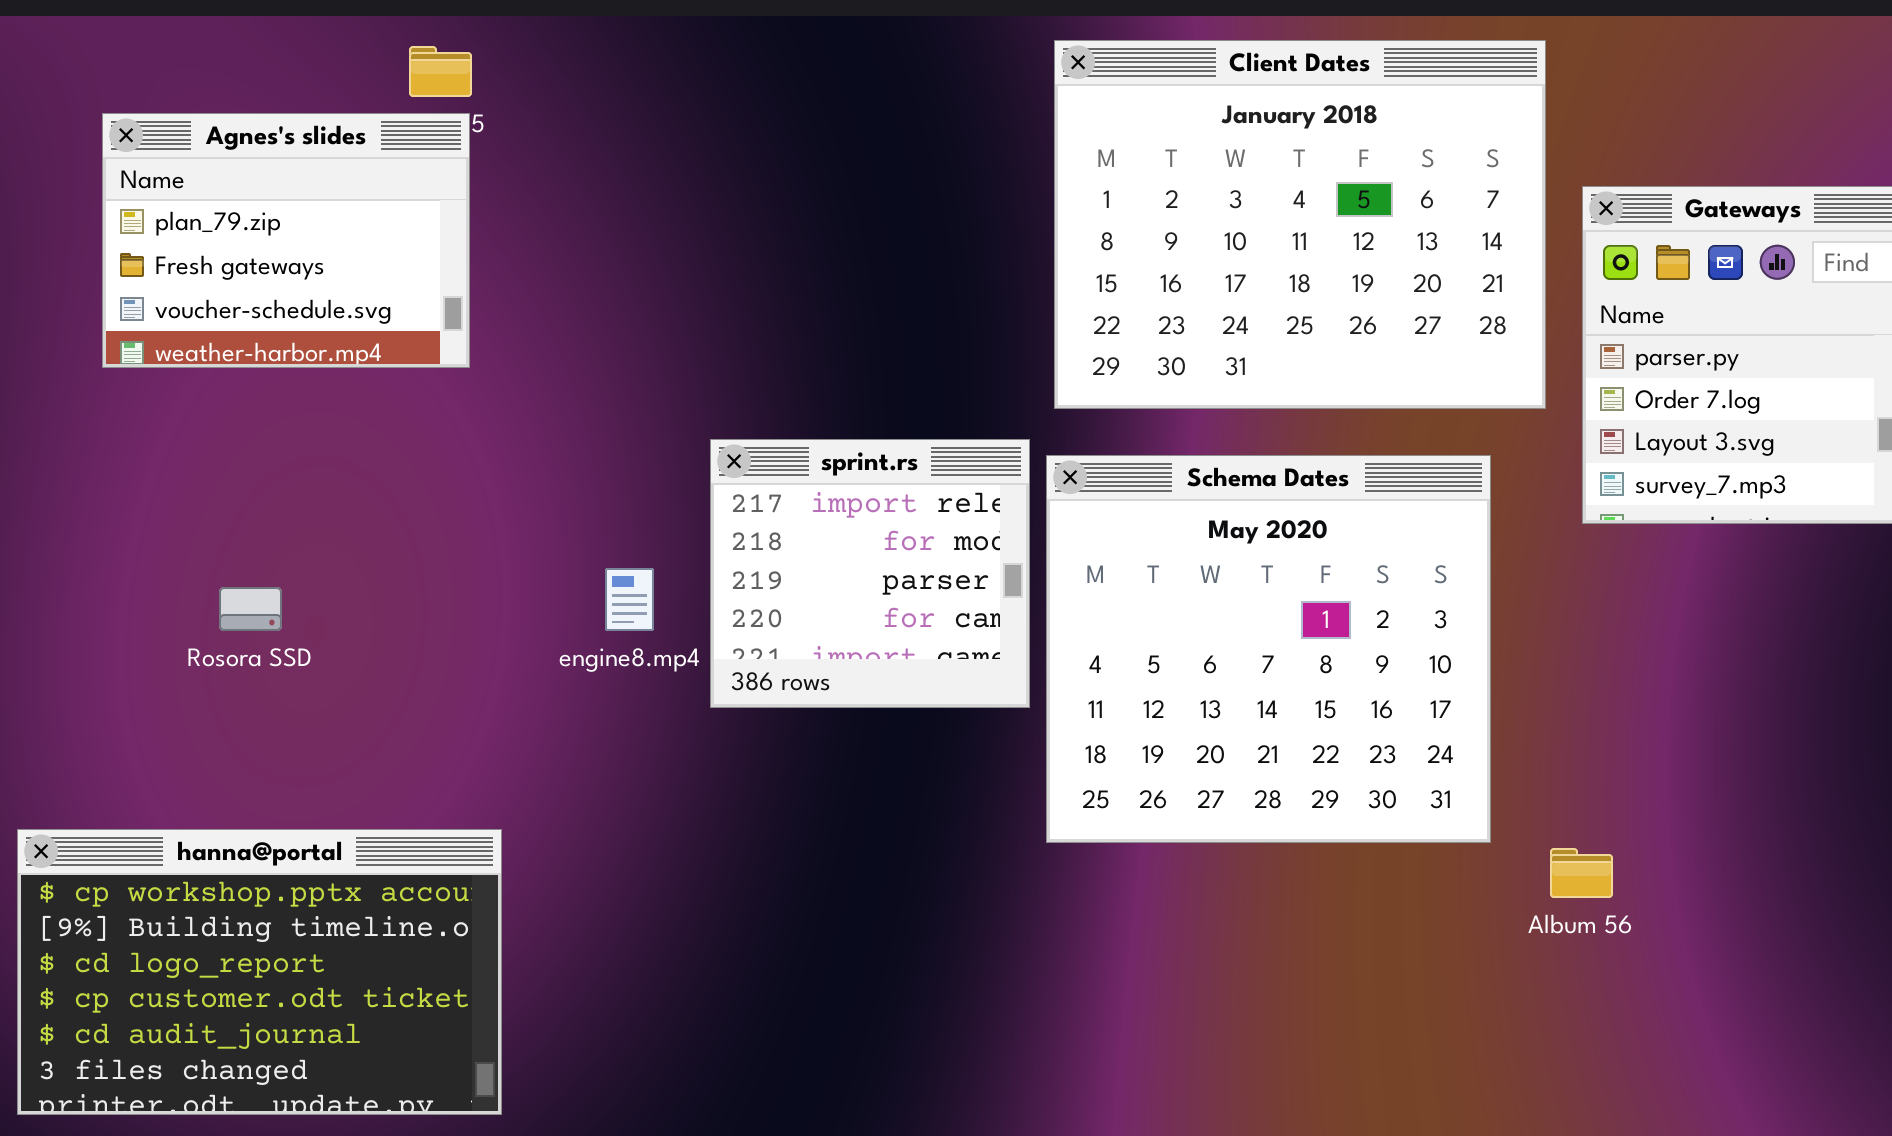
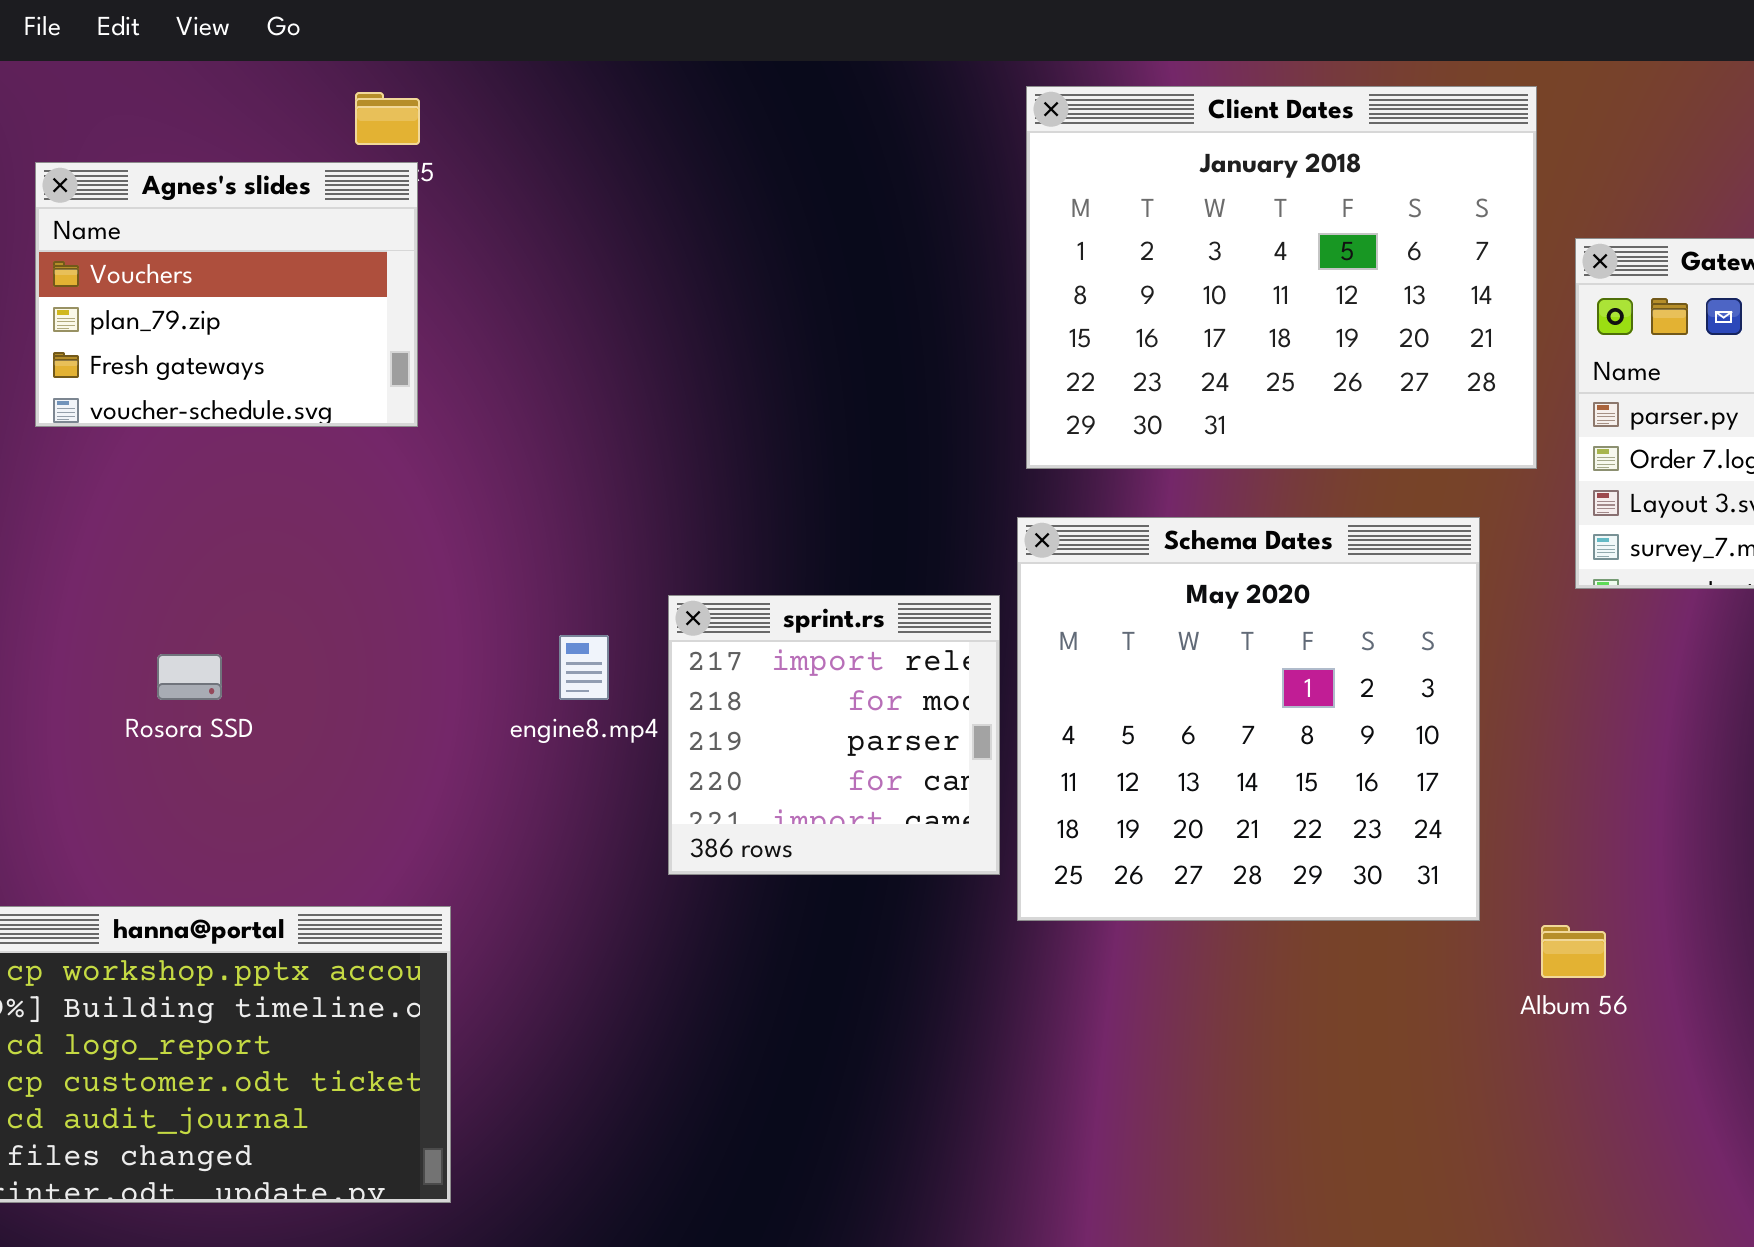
Agnes's slides: [102,113,470,368] -> [35,162,418,427], scrolled up 1 row
sprint.rs: [710,439,1030,708] -> [668,595,1000,875], moved

